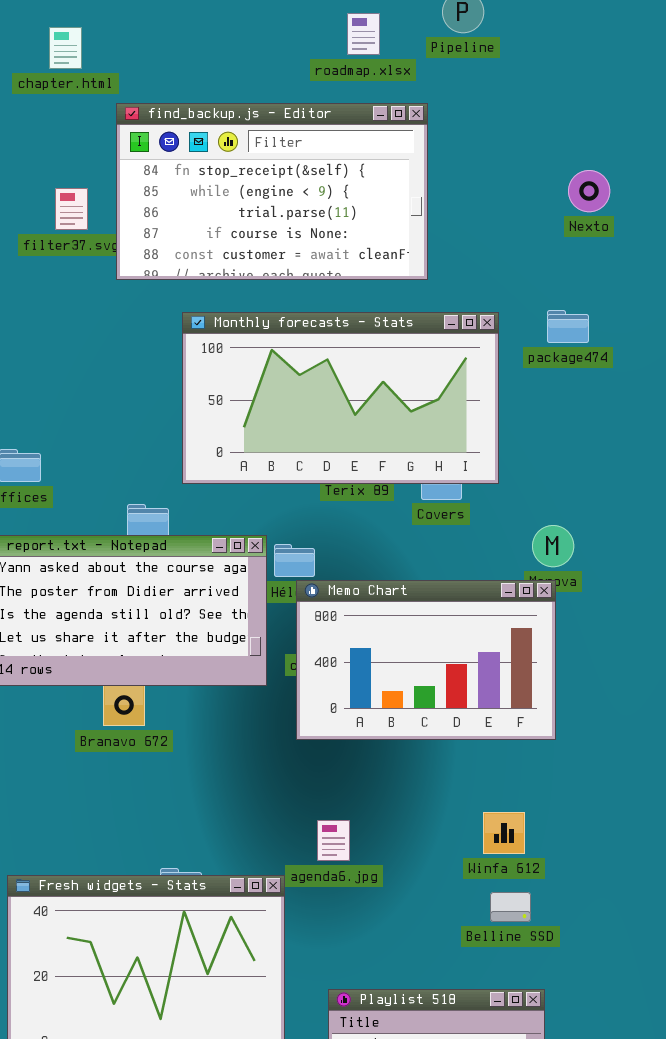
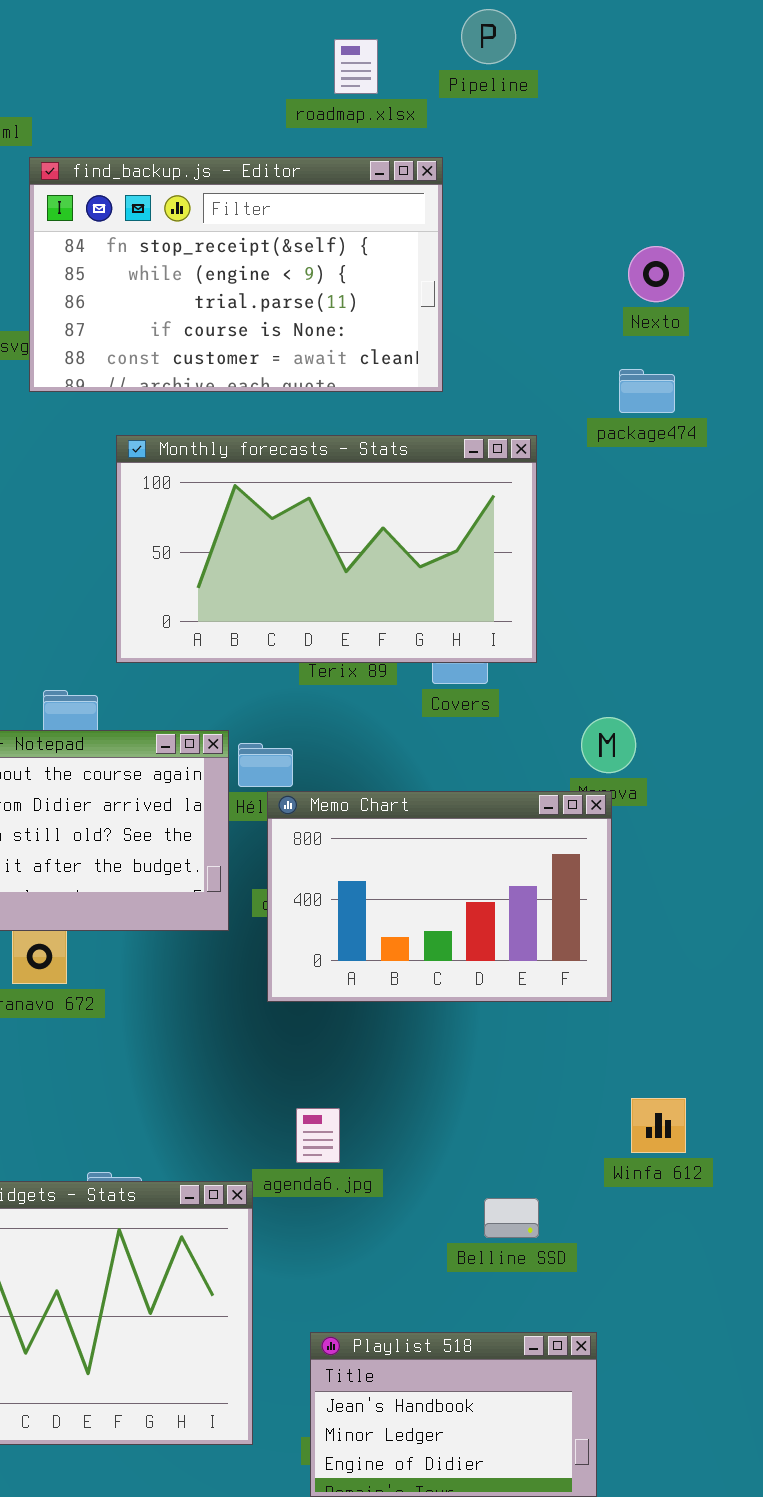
package474: [547,310,589,343] -> [619,369,675,413], moved
Winfa 612: [483,812,525,854] -> [631,1098,686,1153], moved
Belline SSD: [490,892,531,922] -> [484,1198,539,1238], moved

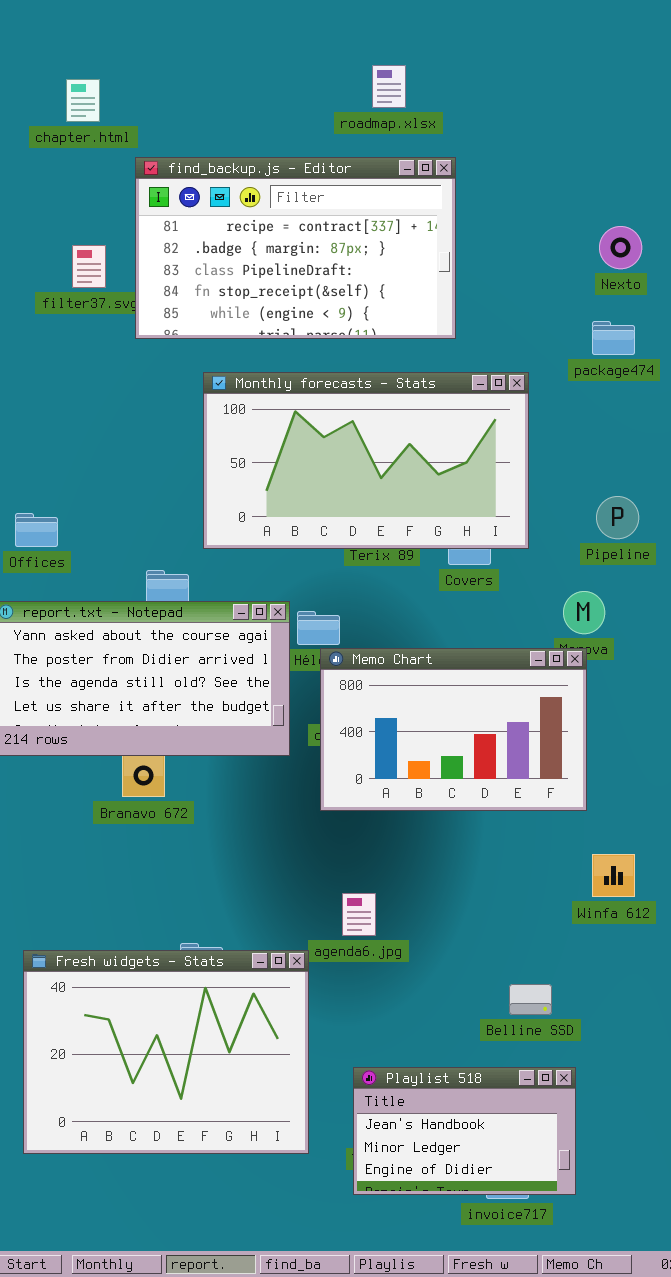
Pipeline: [461,9,516,64] -> [596,496,639,539], moved
find_backup.js - Editor: [29,157,443,392] -> [135,157,456,339], scrolled up 3 rows
Winfa 612: [631,1098,686,1153] -> [592,854,635,897], moved
Belline SSD: [484,1198,539,1238] -> [509,984,552,1015], moved

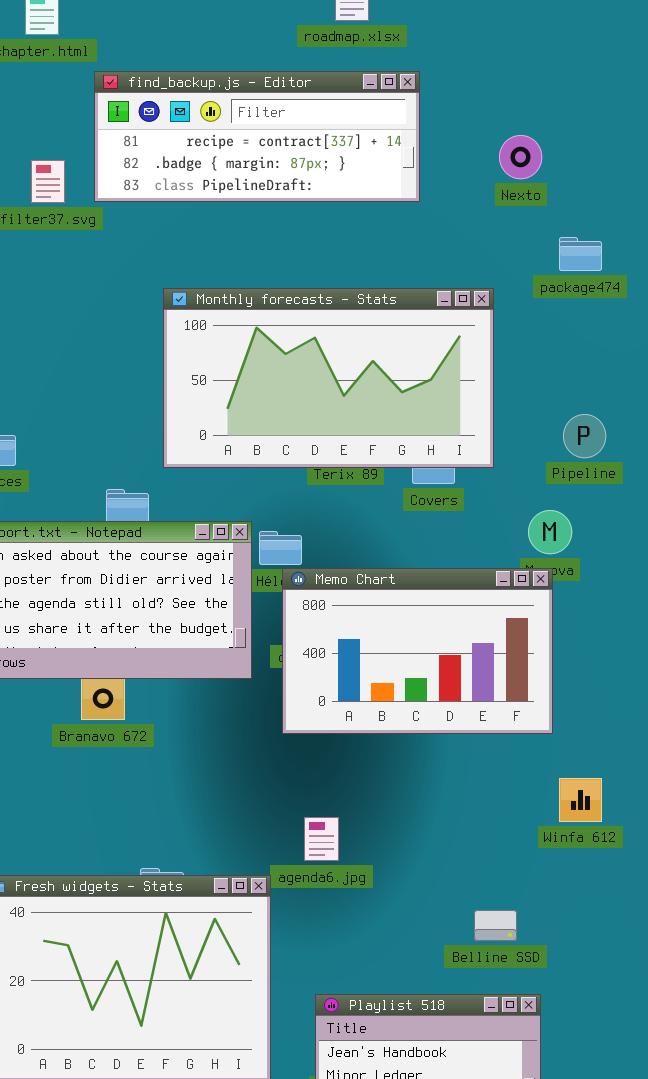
find_backup.js - Editor: [135,157,456,339] -> [94,71,420,202], resized
Nexto: [599,226,642,269] -> [499,135,542,179], moved

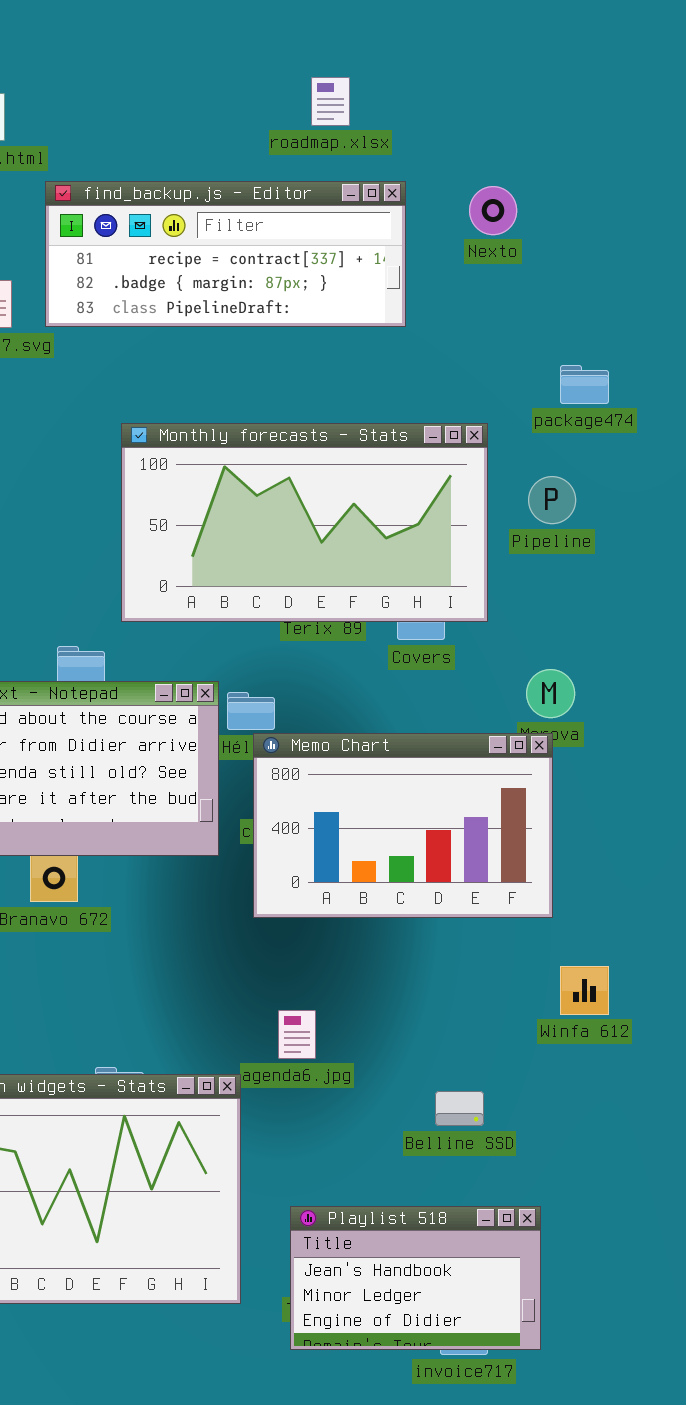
Nexto: [499,135,542,179] -> [469,186,517,235], moved
Pipeline: [563,414,606,458] -> [528,476,576,524], moved
Belline SSD: [474,910,517,941] -> [435,1091,484,1126], moved

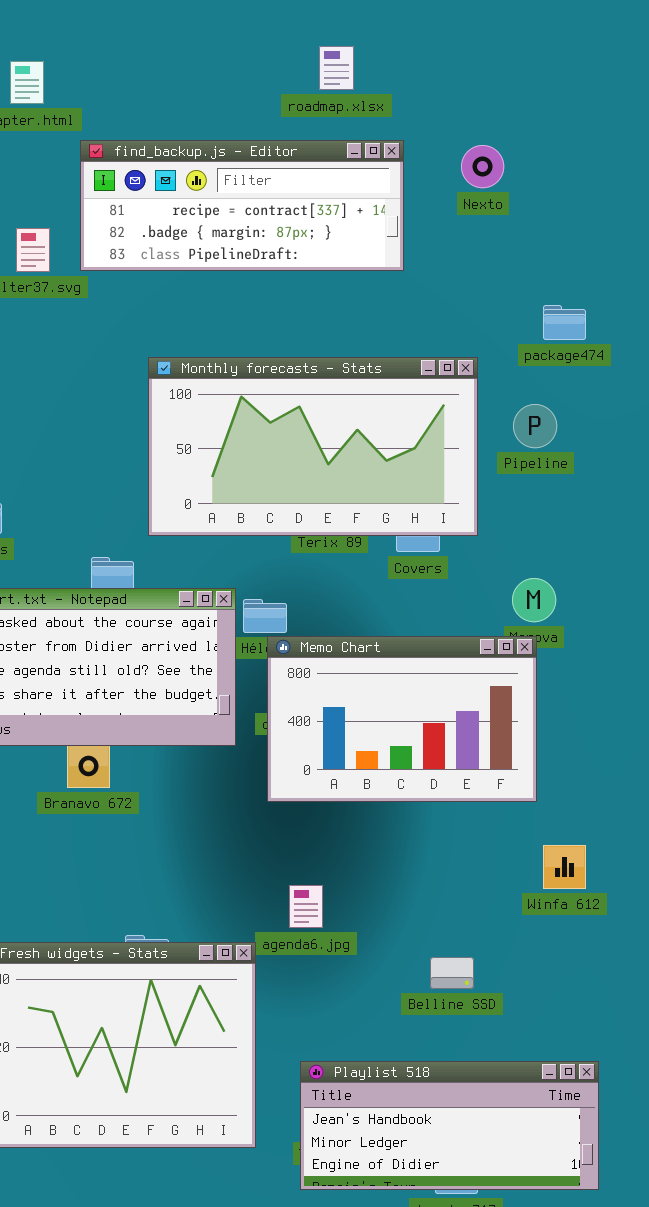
Playlist 518: [290,1206,541,1350] -> [300,1061,599,1190], resized

